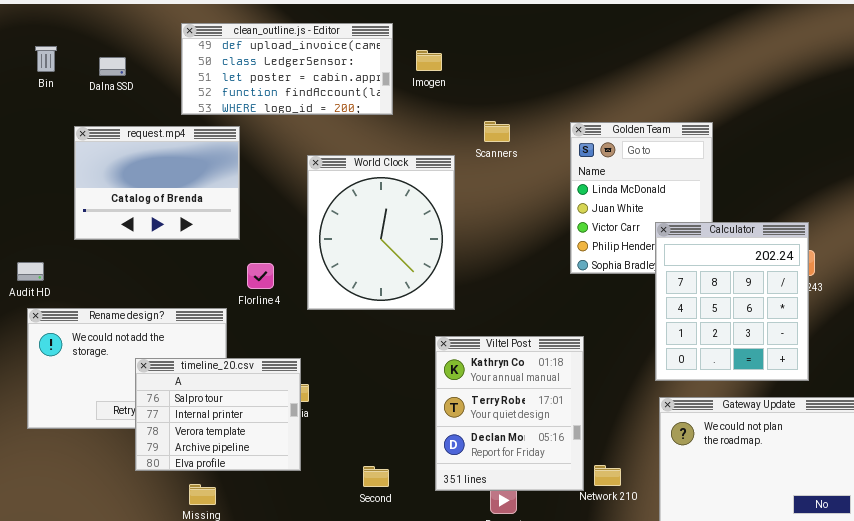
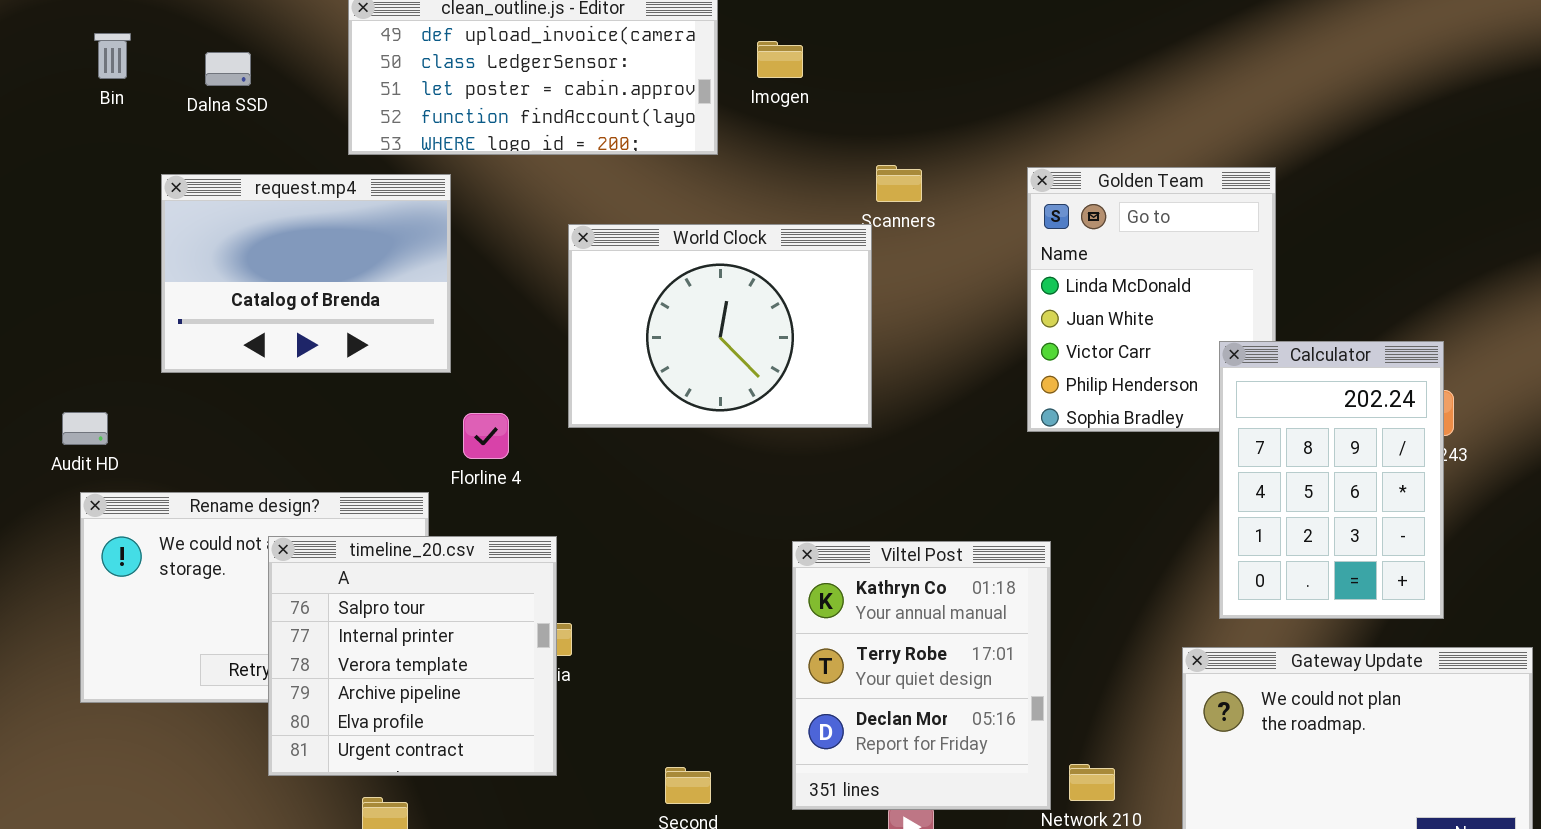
World Clock: [307,155,455,310] -> [568,224,872,428], resized
Calculator: [655,222,809,381] -> [1219,341,1444,619], resized
timeline_20.csv: [135,358,301,471] -> [268,536,557,776], resized

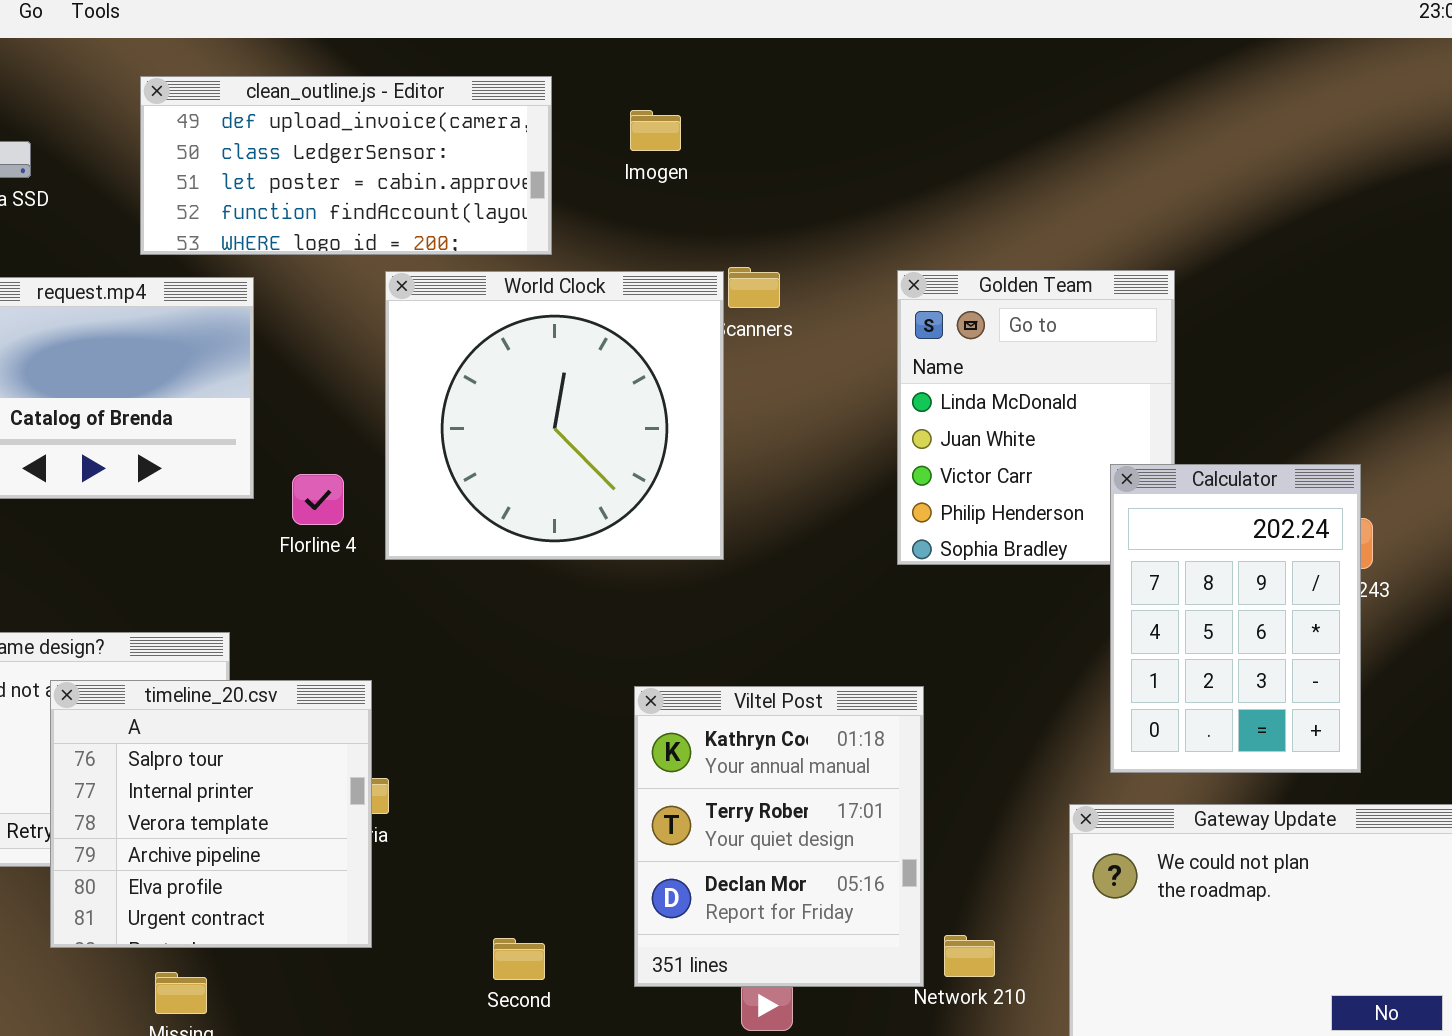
Imogen: [757,41,803,78] -> [630,110,681,151], moved
World Clock: [568,224,872,428] -> [385,271,724,560], resized
Florline 4: [463,413,509,459] -> [292,474,344,525], moved

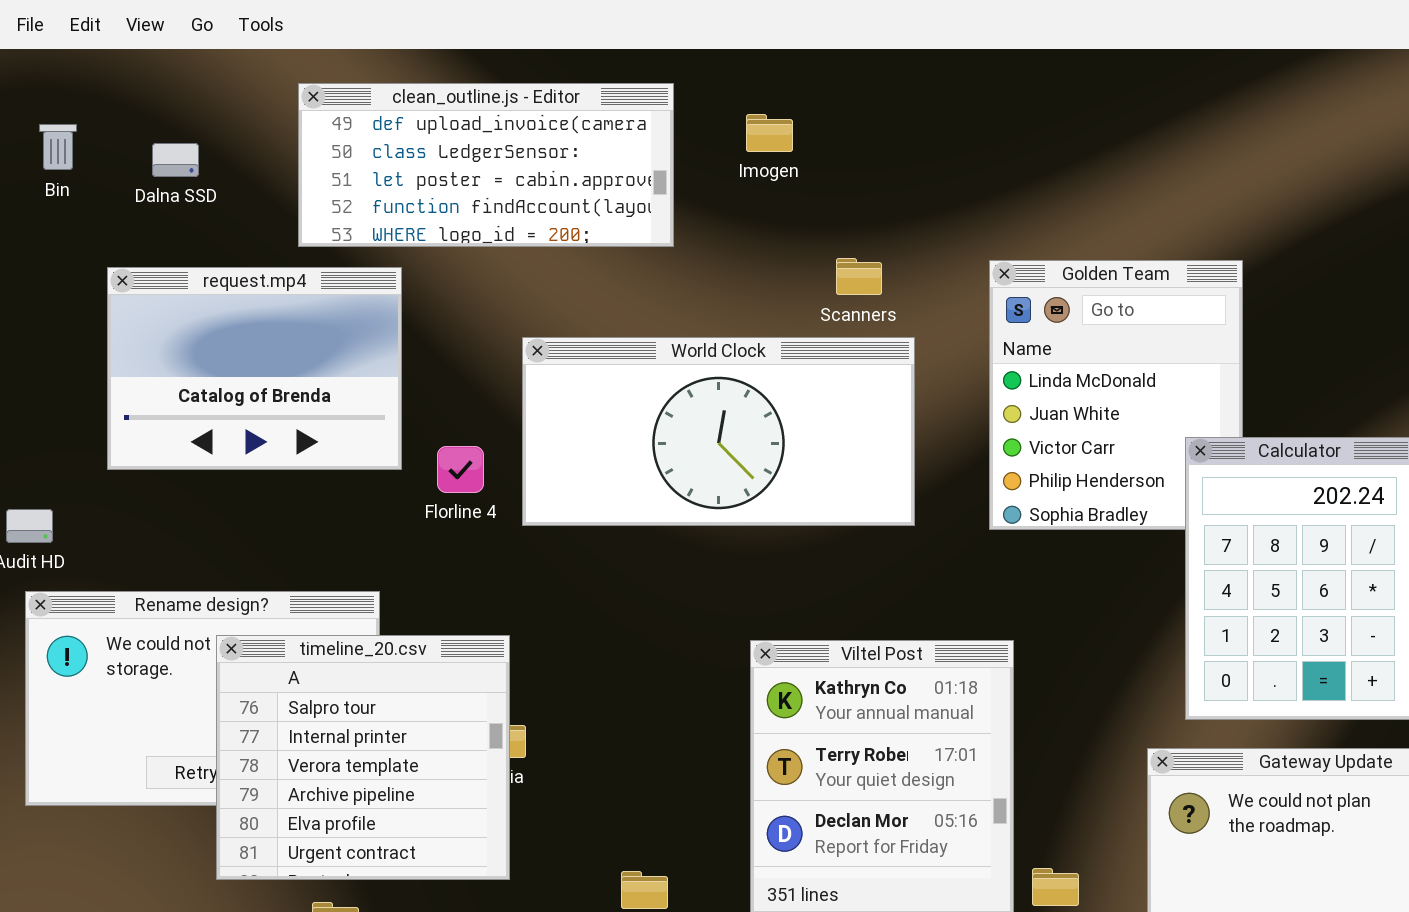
World Clock: [385,271,724,560] -> [522,337,915,526], resized

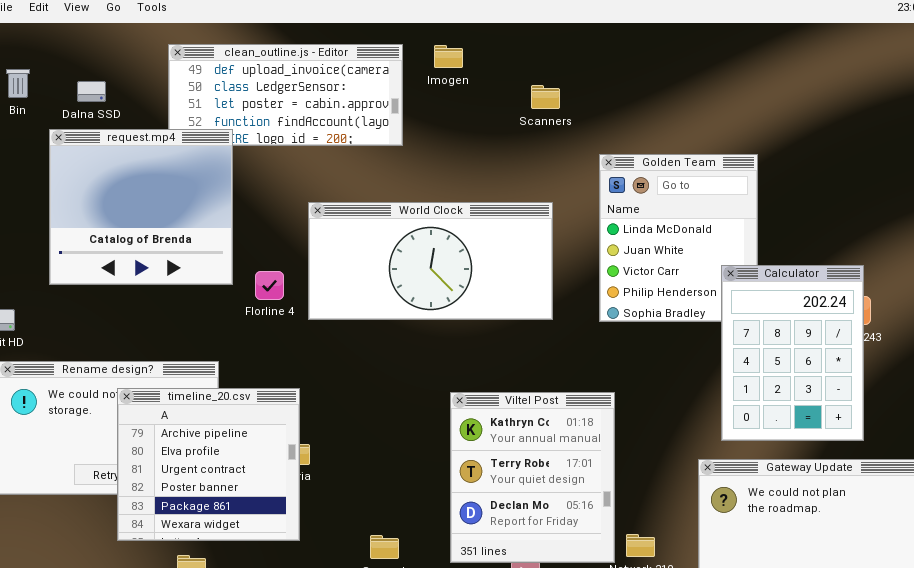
Imogen: [746,114,793,152] -> [434,45,463,68], moved
Scanners: [836,258,882,295] -> [531,85,560,109], moved
request.mp4: [107,267,402,470] -> [49,129,233,285], resized
timeline_20.csv: [216,635,510,880] -> [117,388,300,541], scrolled down 3 rows

